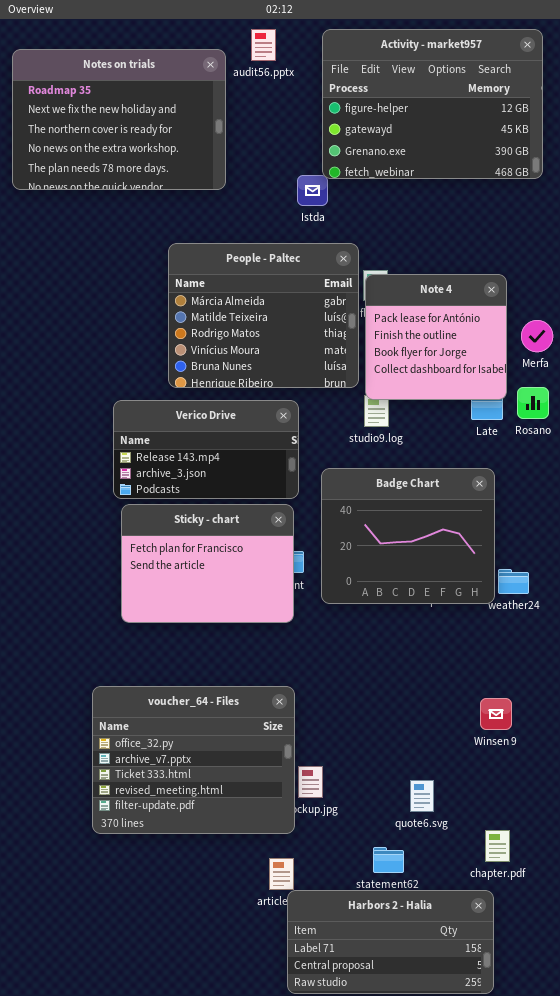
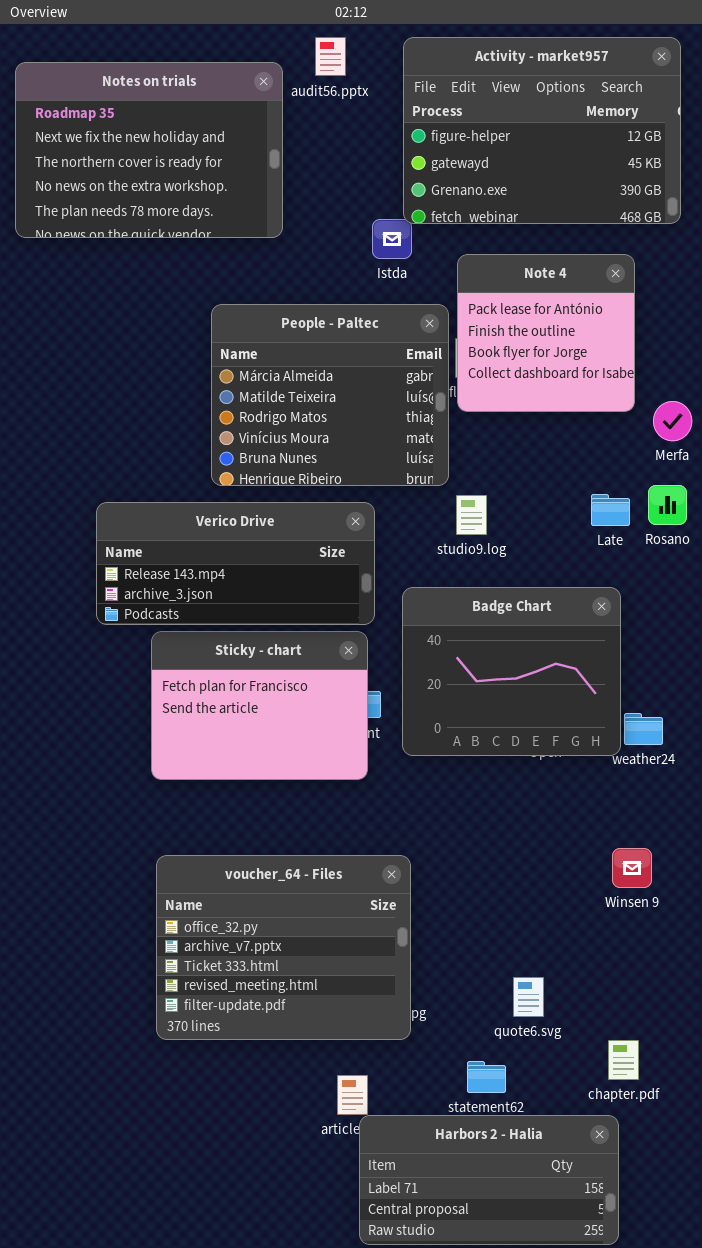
Note 4: [365,274,507,400] -> [457,254,635,412], moved
Verico Drive: [113,400,299,499] -> [96,502,375,625], resized
voucher_64 - Files: [92,686,295,834] -> [156,855,411,1040], moved
Winsen 9: [480,698,512,730] -> [612,848,652,888], moved

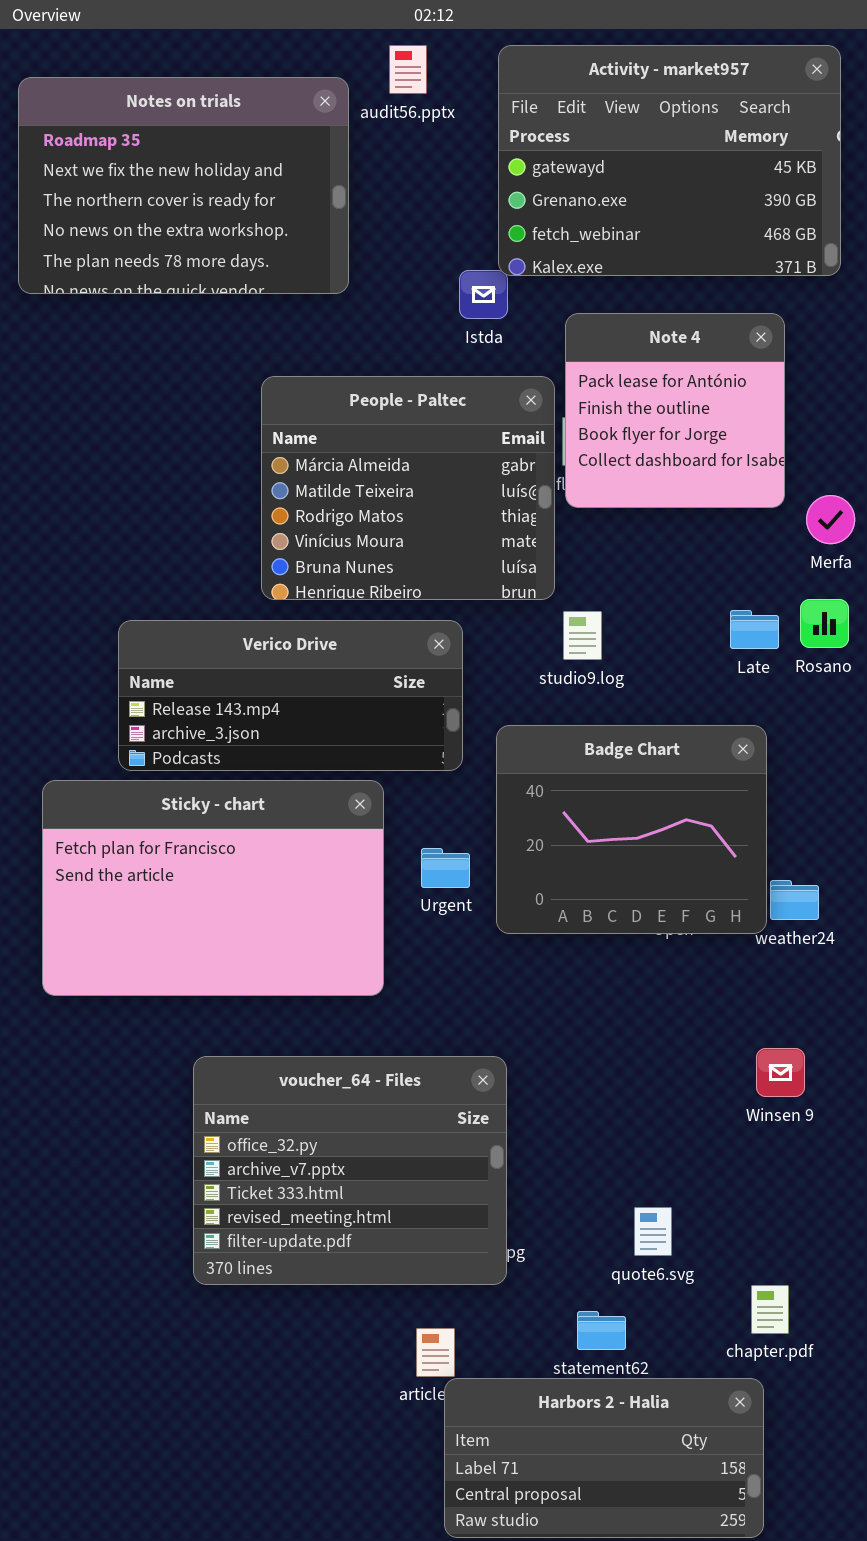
Activity - market957: [403,37,681,224] -> [498,45,841,276], scrolled down 1 row
Sticky - chart: [151,631,368,780] -> [42,780,384,996], moved, resized

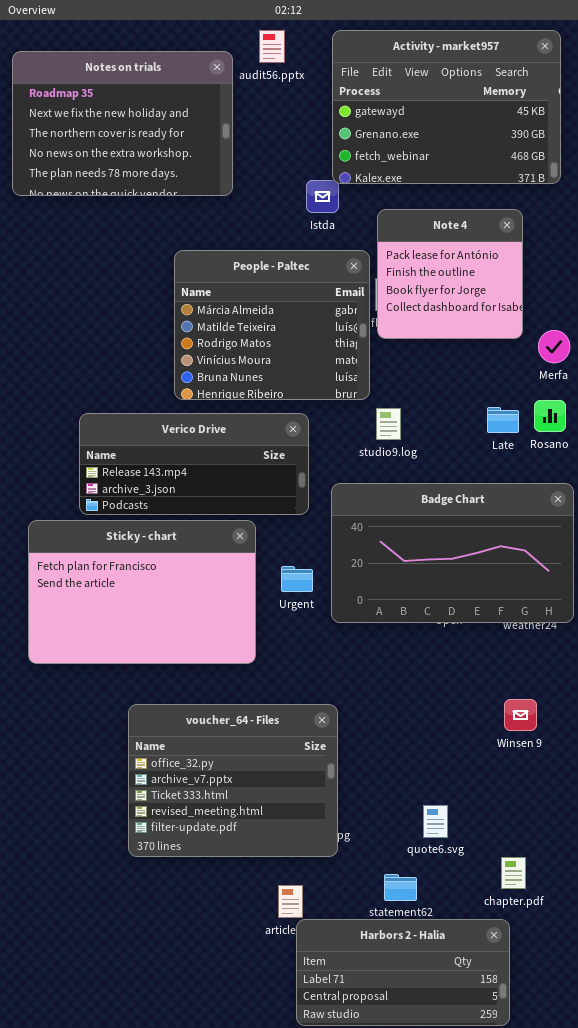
Badge Chart: [496,725,767,934] -> [331,483,574,623], resized

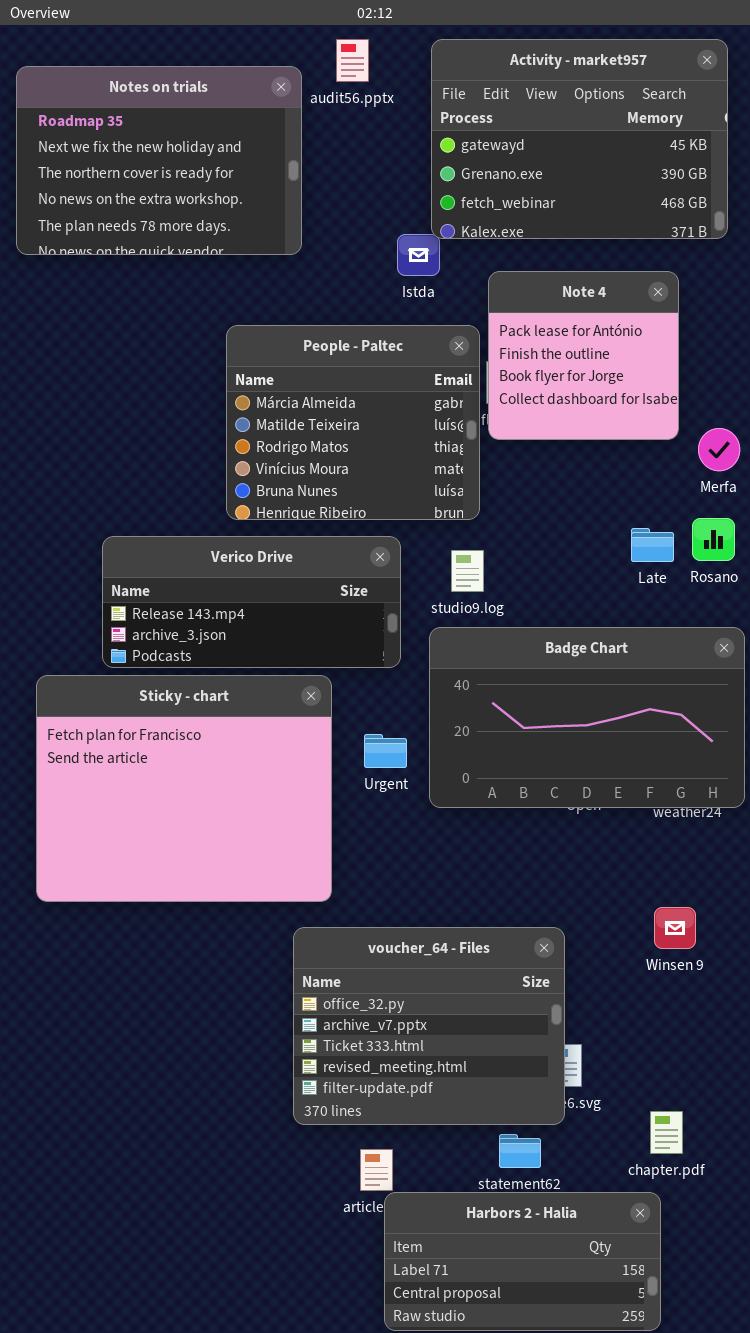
studio9.log: [376,408,401,440] -> [451,550,484,592], moved
Sticky - chart: [28,520,256,664] -> [36,675,332,902], resized
voucher_64 - Files: [128,704,338,857] -> [293,927,565,1125], moved

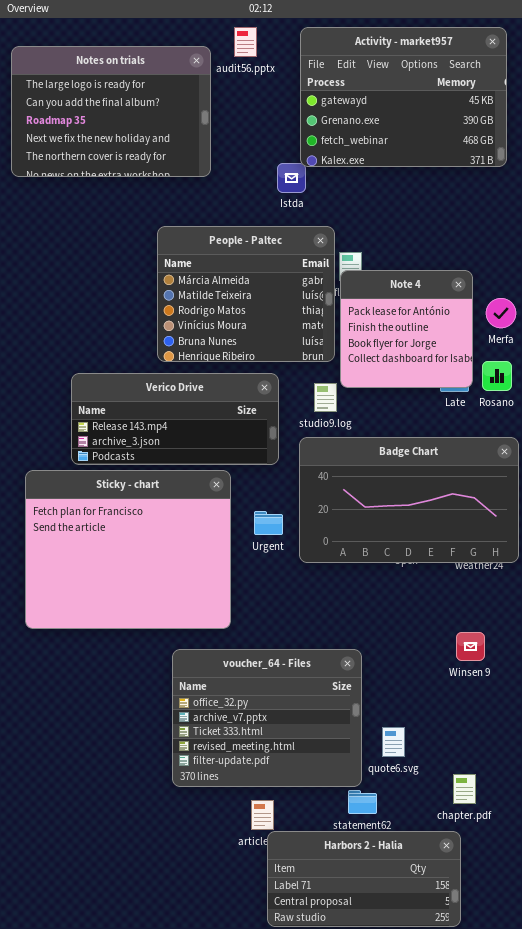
Notes on trials: [16,66,302,255] -> [11,46,211,177], scrolled up 2 rows
Note 4: [488,271,679,440] -> [340,270,473,388], moved
voucher_64 - Files: [293,927,565,1125] -> [172,649,362,787], moved

